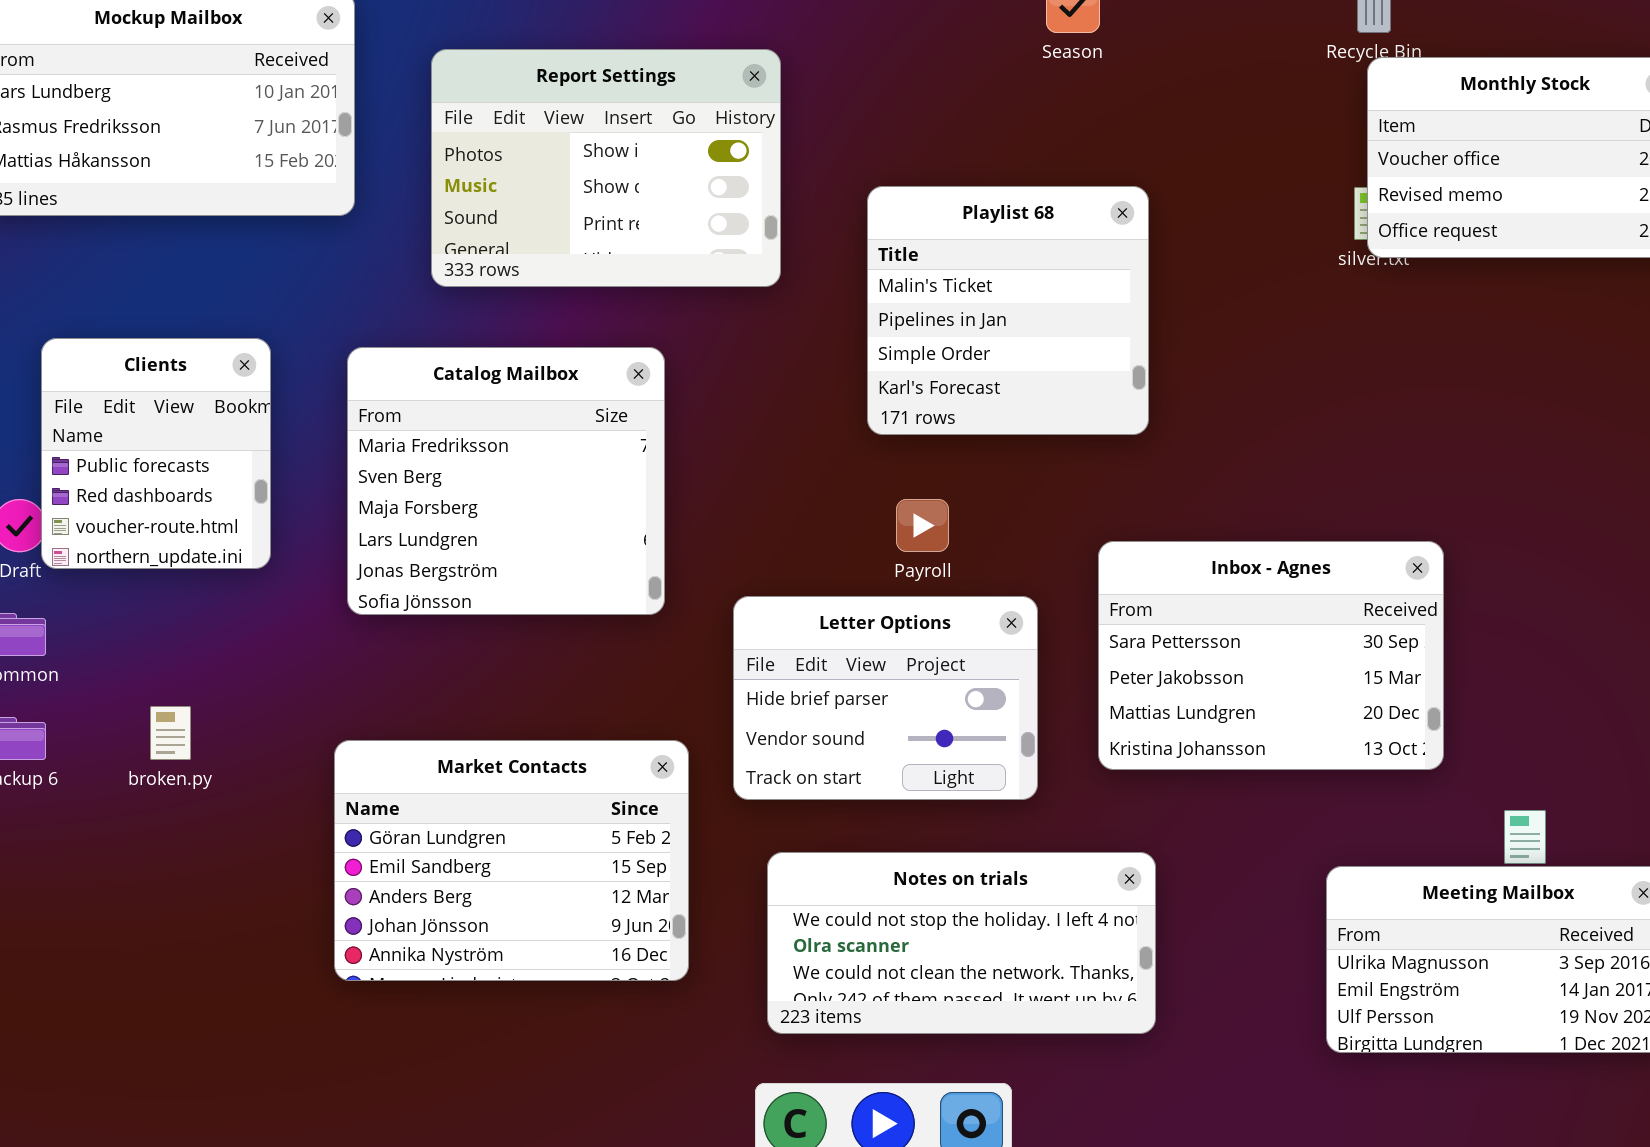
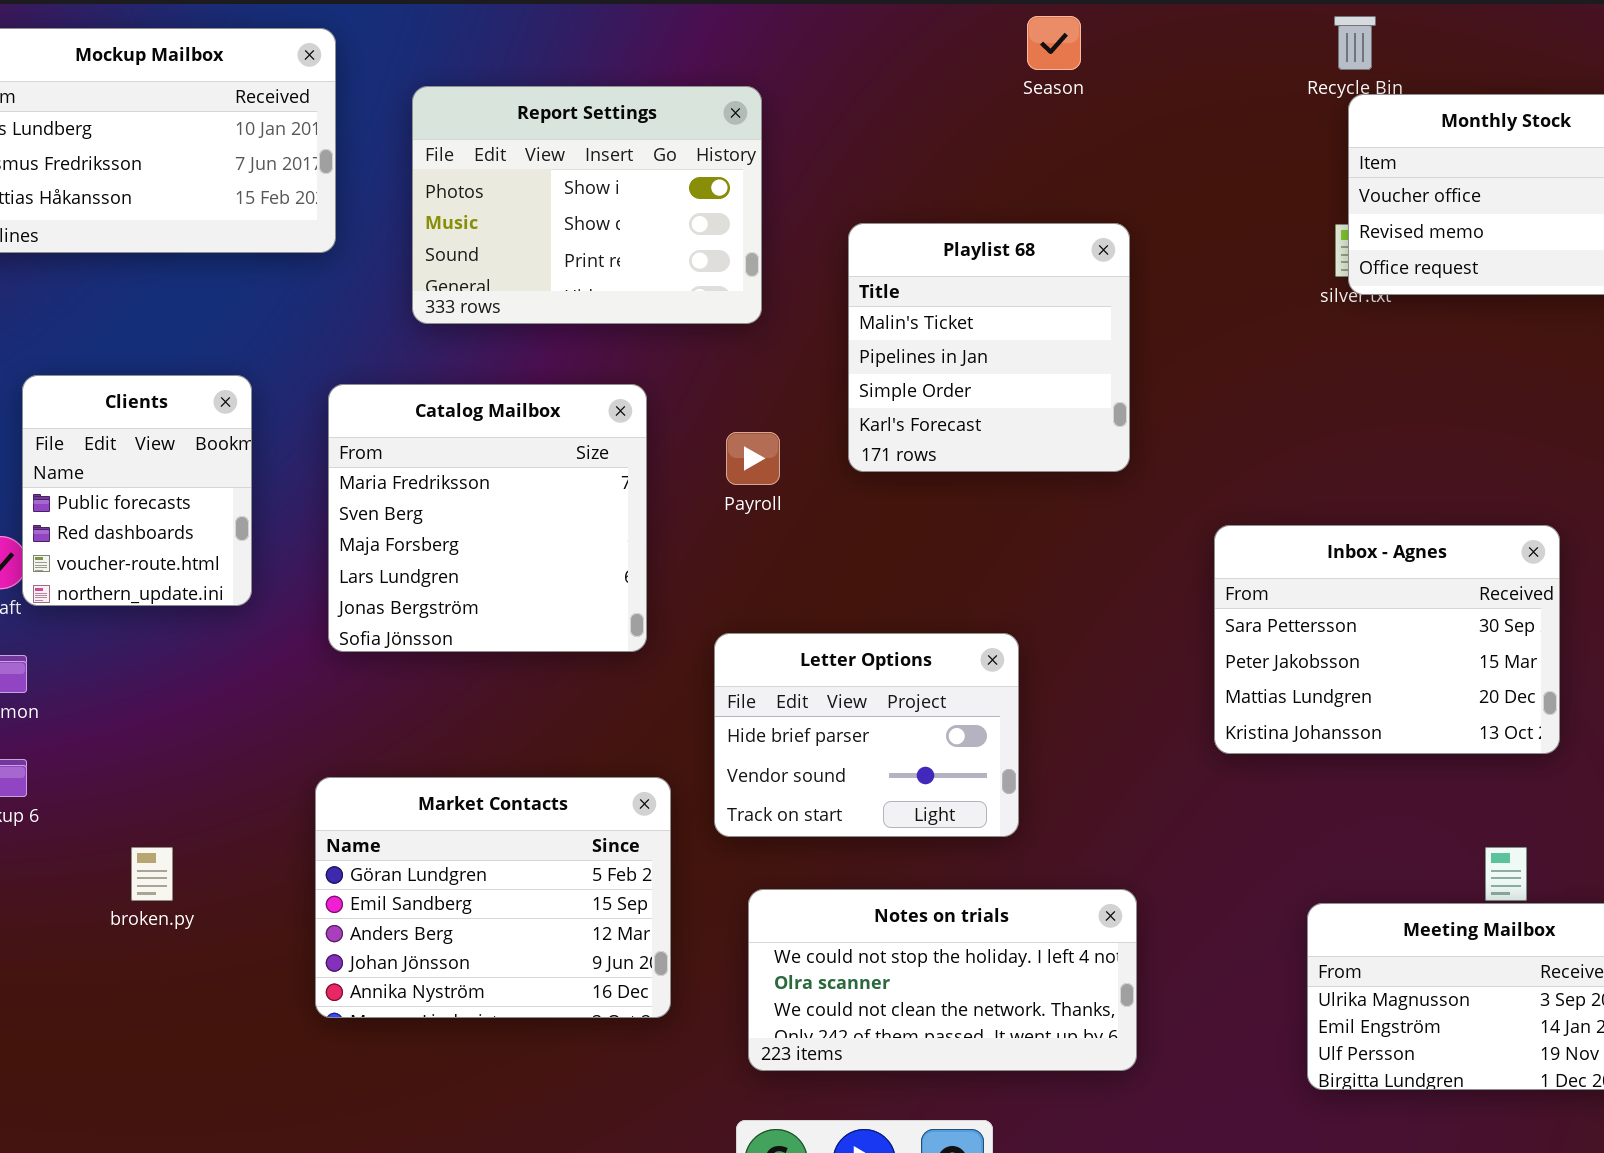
Payroll: [896,499,949,552] -> [726,432,780,485], moved
Inbox - Agnes: [1098,541,1444,770] -> [1214,525,1560,754], moved
broken.py: [150,706,191,760] -> [131,847,173,901], moved

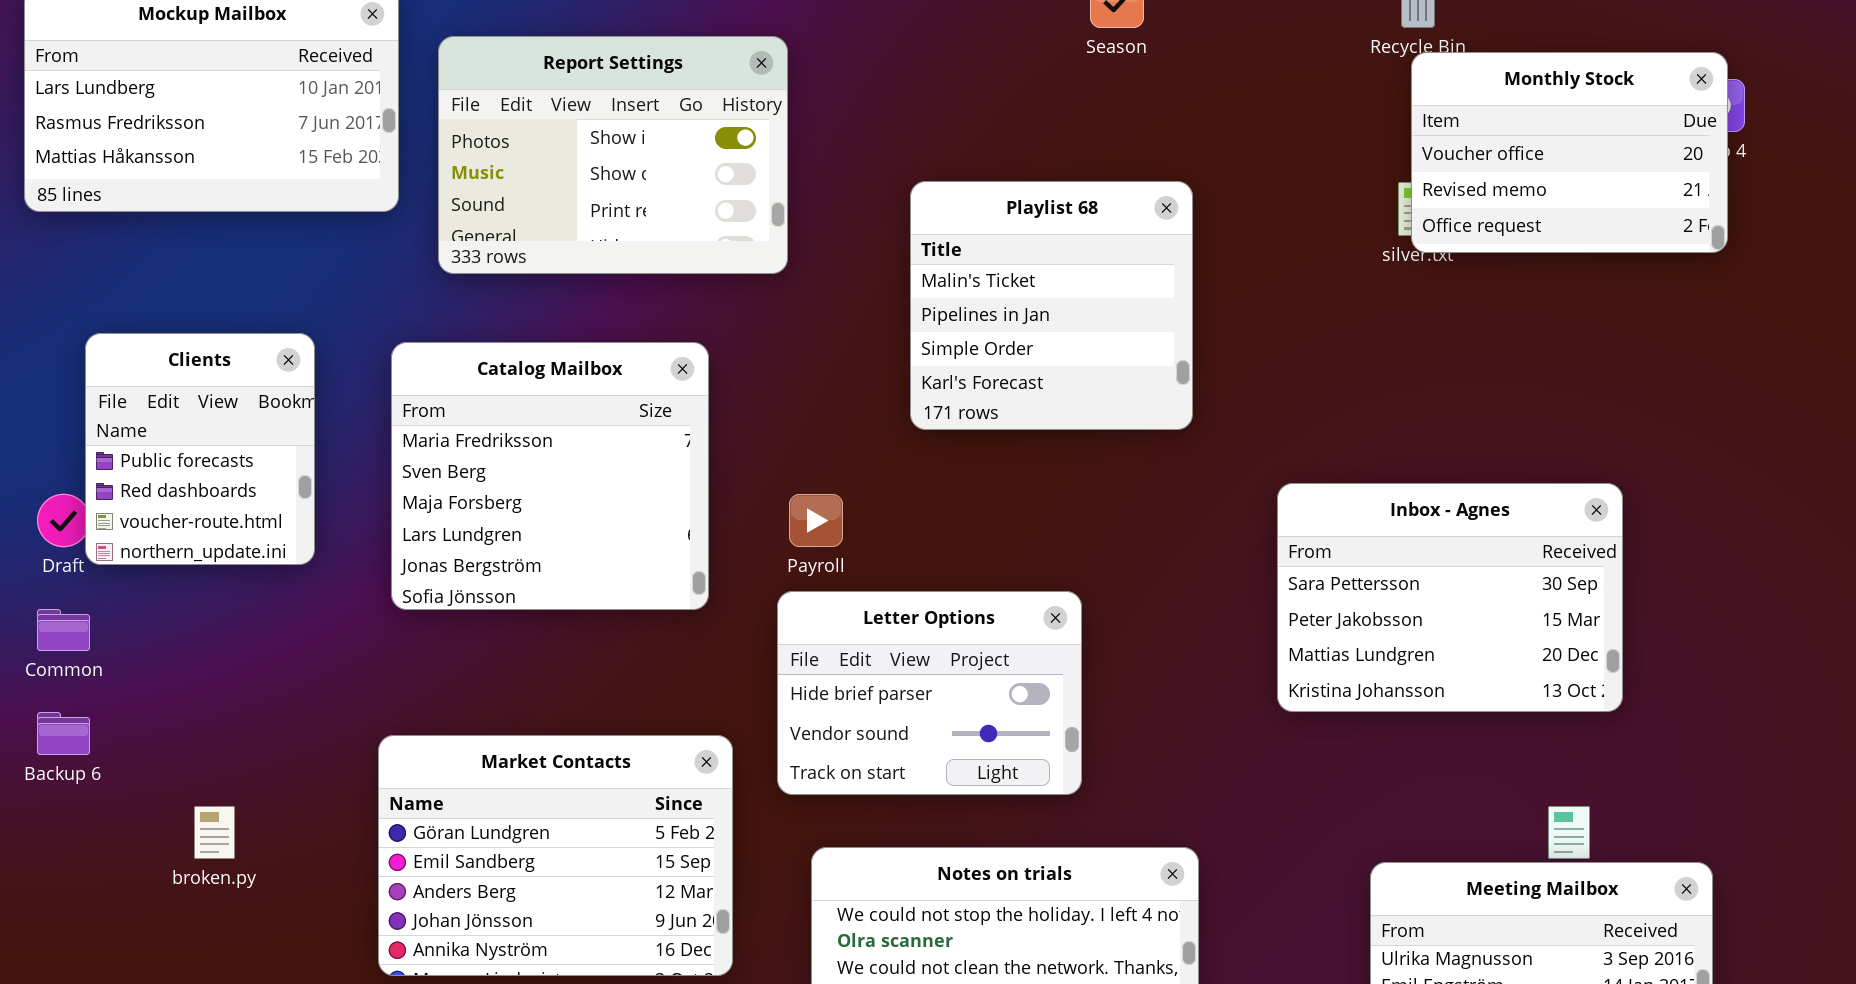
Report Settings: [412,86,762,324] -> [438,36,788,274], moved
Payroll: [726,432,780,485] -> [789,494,843,547], moved

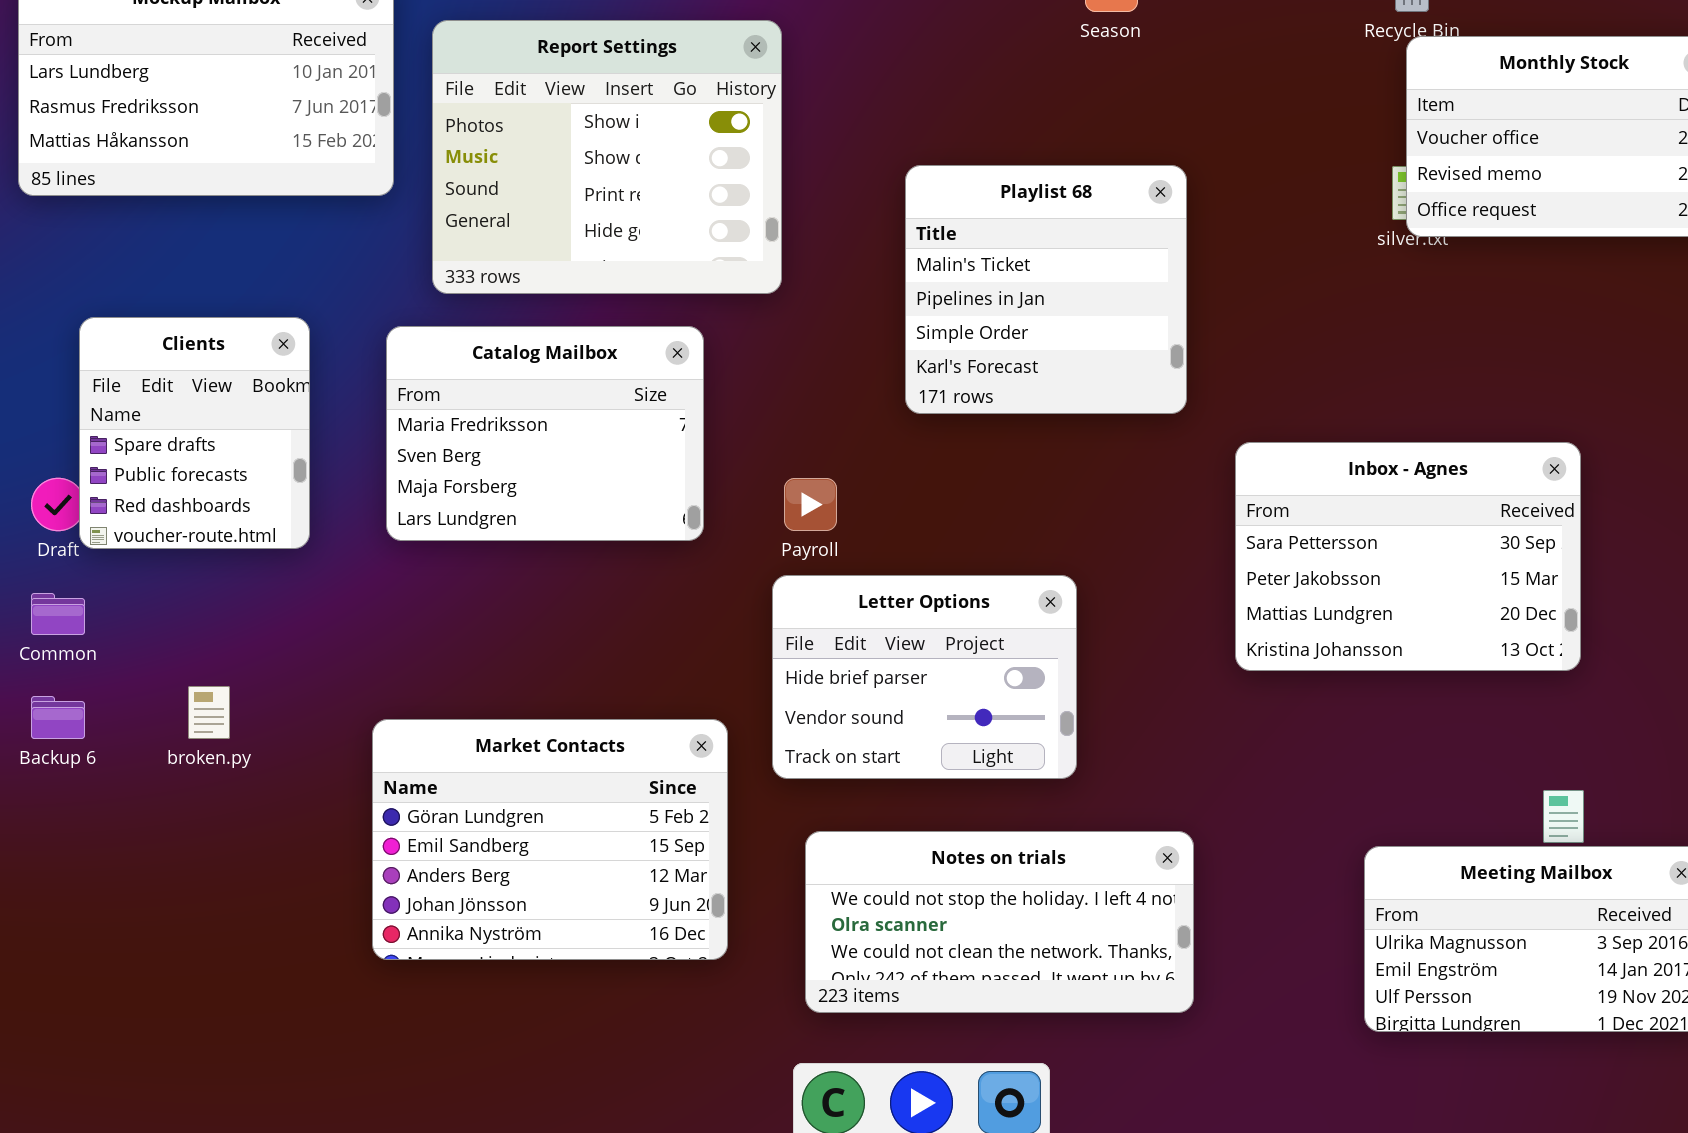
Report Settings: [438,36,788,274] -> [432,20,782,294], resized
Clients: [85,333,315,565] -> [79,317,310,549], scrolled up 1 row
Catalog Mailbox: [391,342,709,610] -> [386,326,704,541], resized
Inbox - Agnes: [1277,483,1623,712] -> [1235,442,1581,671], moved
broken.py: [194,806,235,859] -> [188,686,230,739], moved

